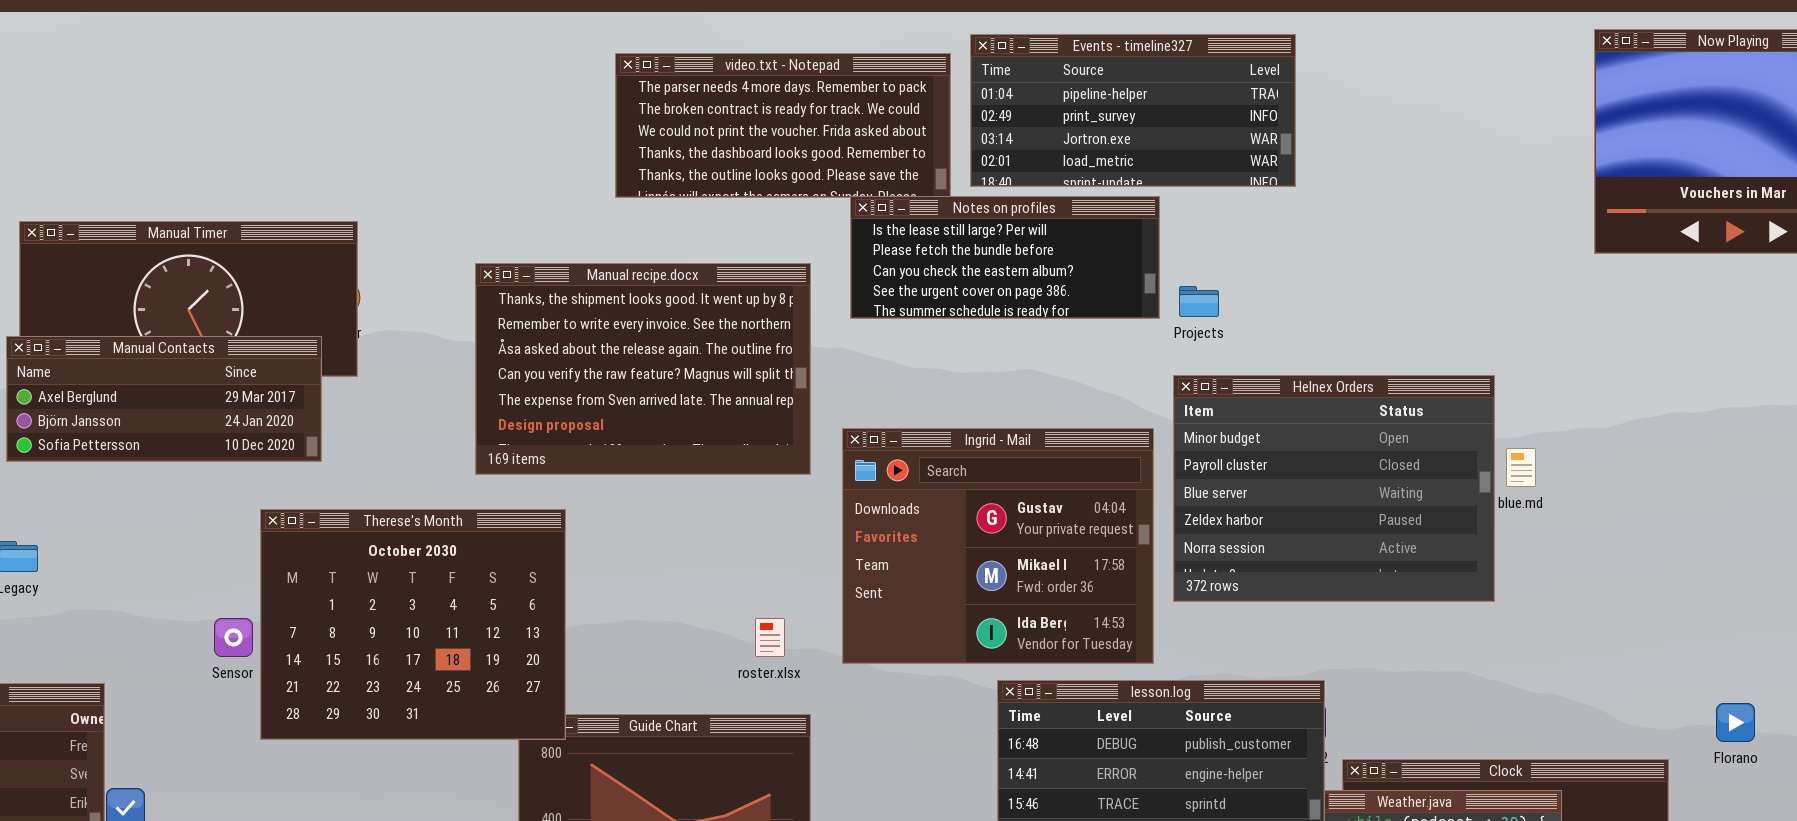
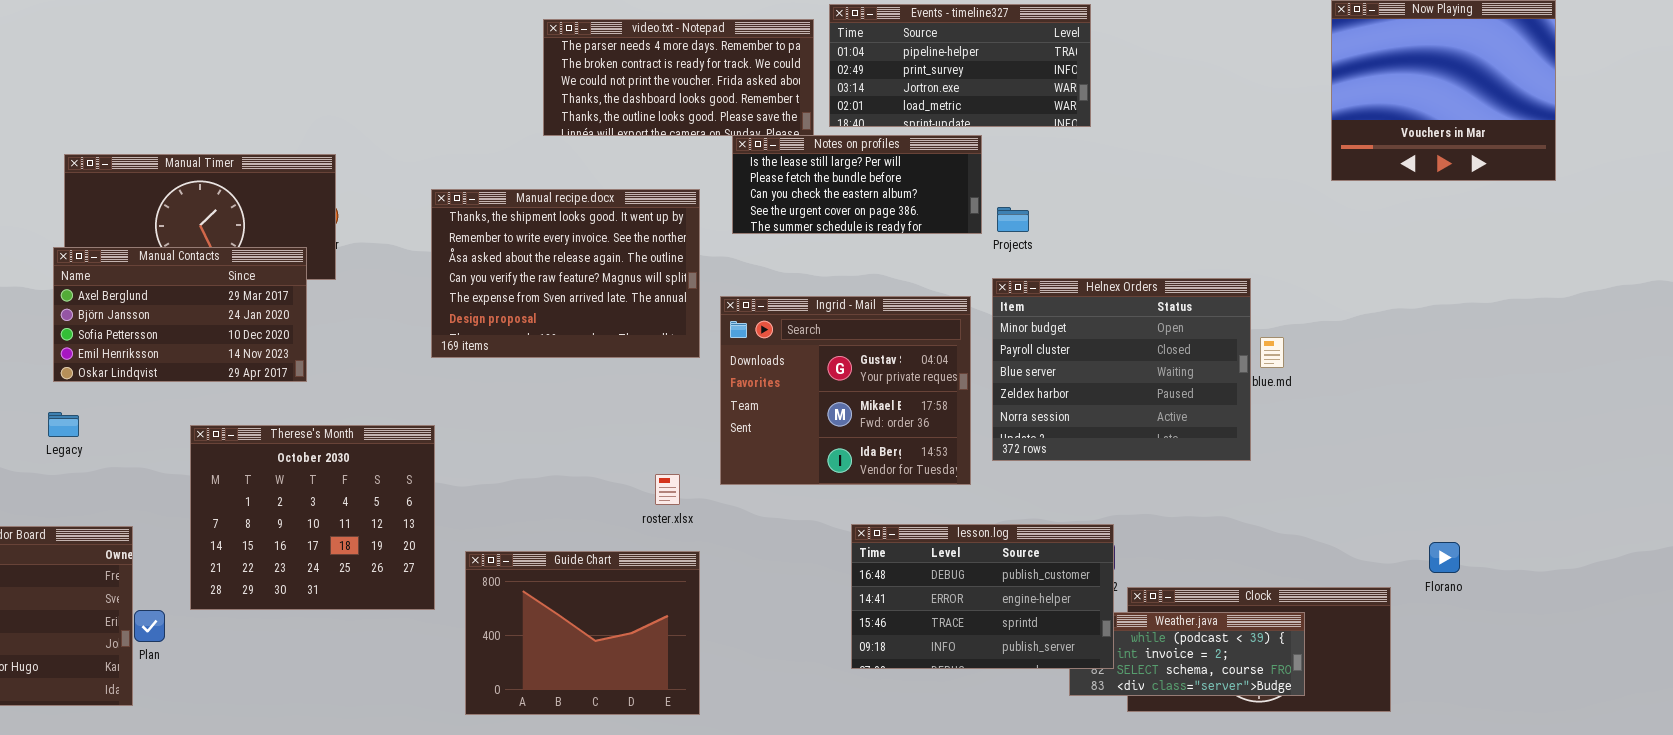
Manual Contacts: [6,336,322,462] -> [53,247,307,382], resized
Ingrid - Mail: [842,428,1154,664] -> [720,296,971,485], moved
Therese's Month: [260,509,566,740] -> [190,425,435,610], moved

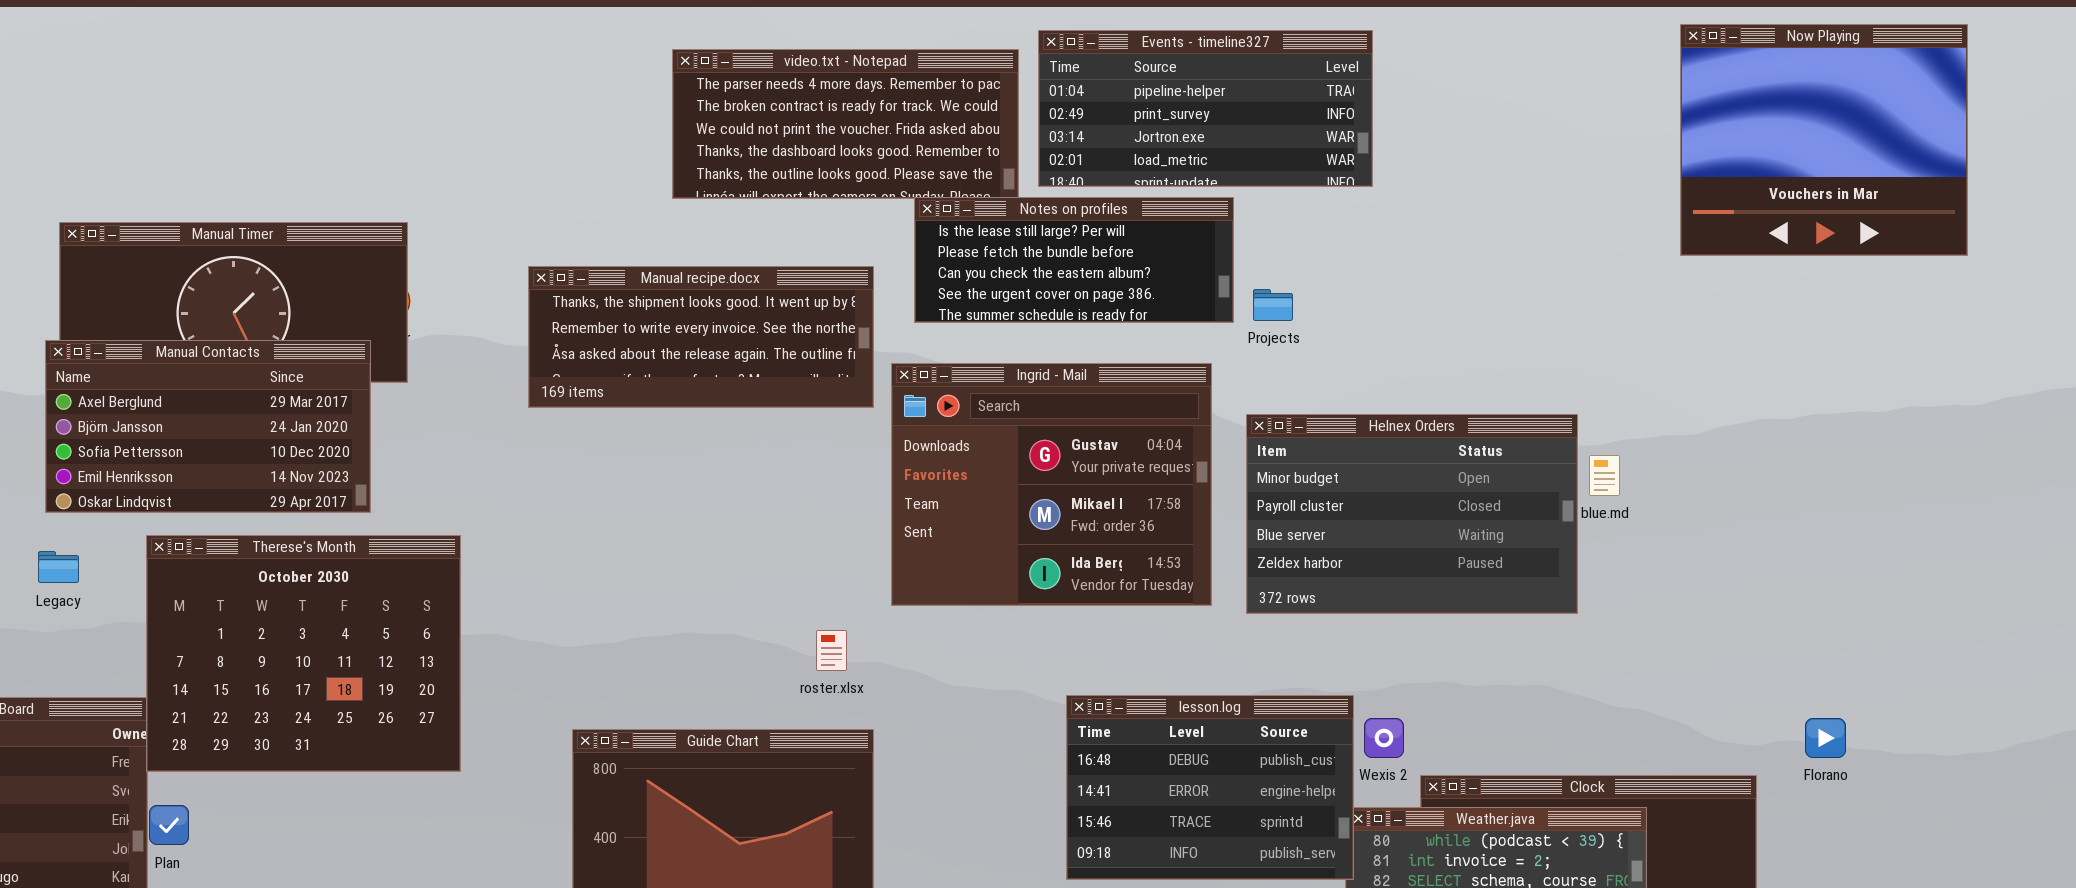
Manual recipe.docx: [431,189,700,358] -> [528,266,874,408], resized
Helnex Orders: [992,278,1251,461] -> [1246,414,1578,614], resized
Ingrid - Mail: [720,296,971,485] -> [891,363,1212,606], moved
Therese's Month: [190,425,435,610] -> [146,535,461,772], moved
lesson.log: [851,524,1114,669] -> [1066,695,1354,880], resized

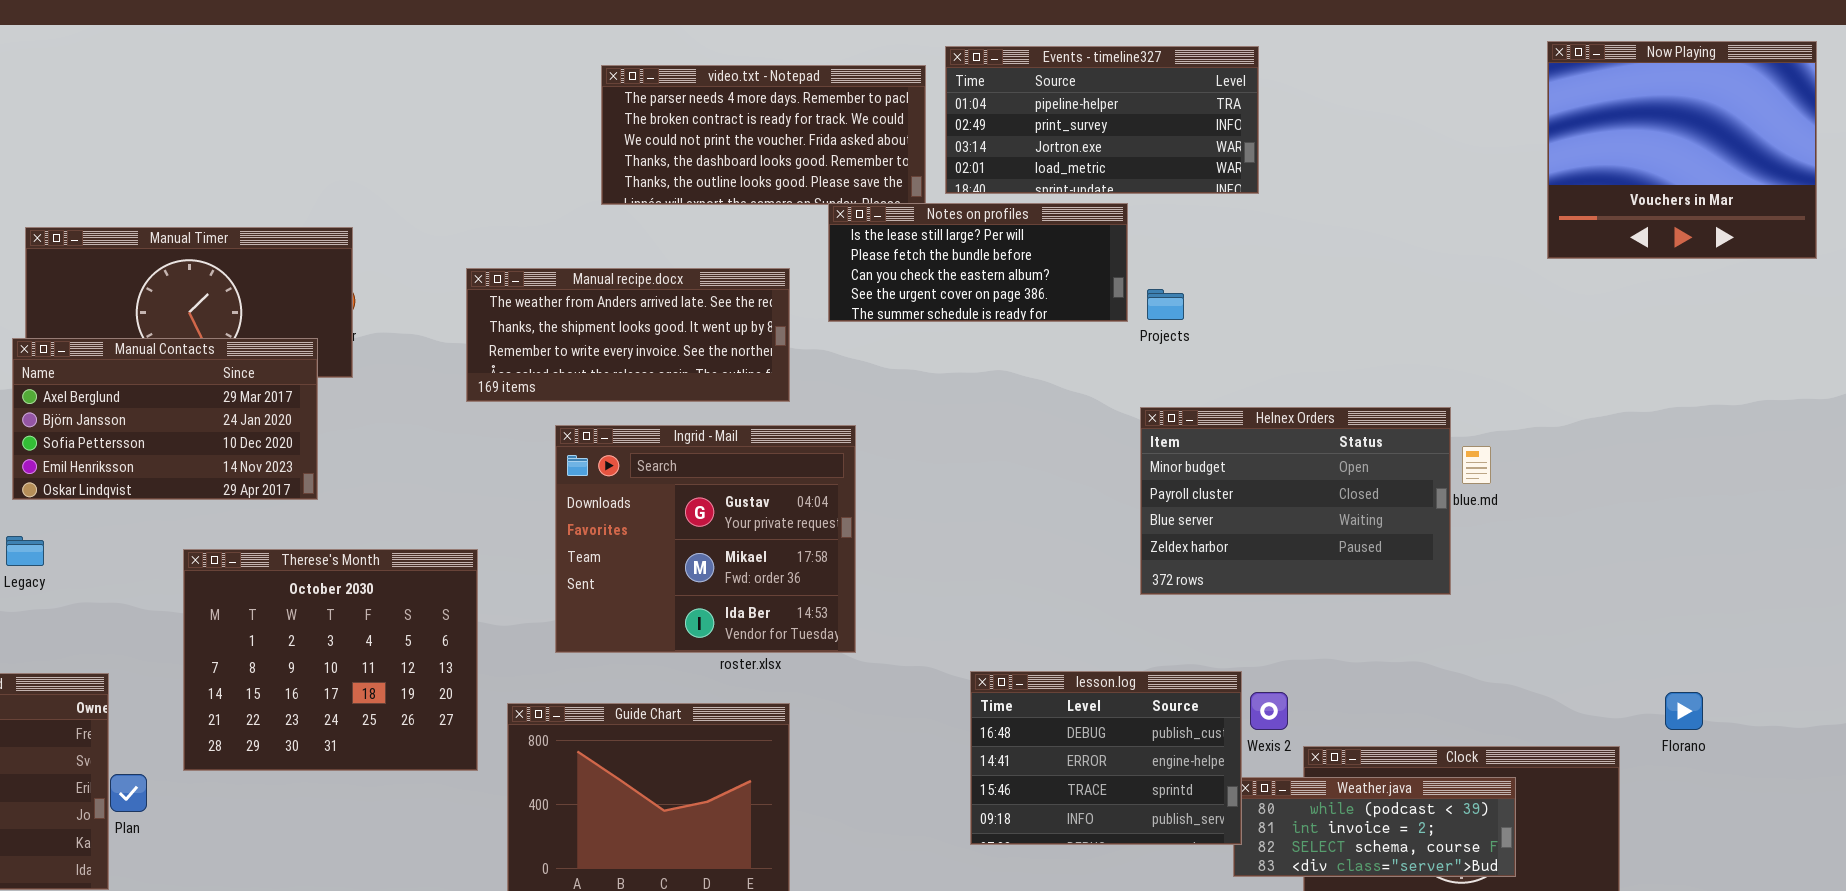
Manual recipe.docx: [528,266,874,408] -> [466,268,790,402], scrolled up 1 row
Ingrid - Mail: [891,363,1212,606] -> [555,425,856,653], moved
Therese's Month: [146,535,461,772] -> [183,549,478,771], moved

